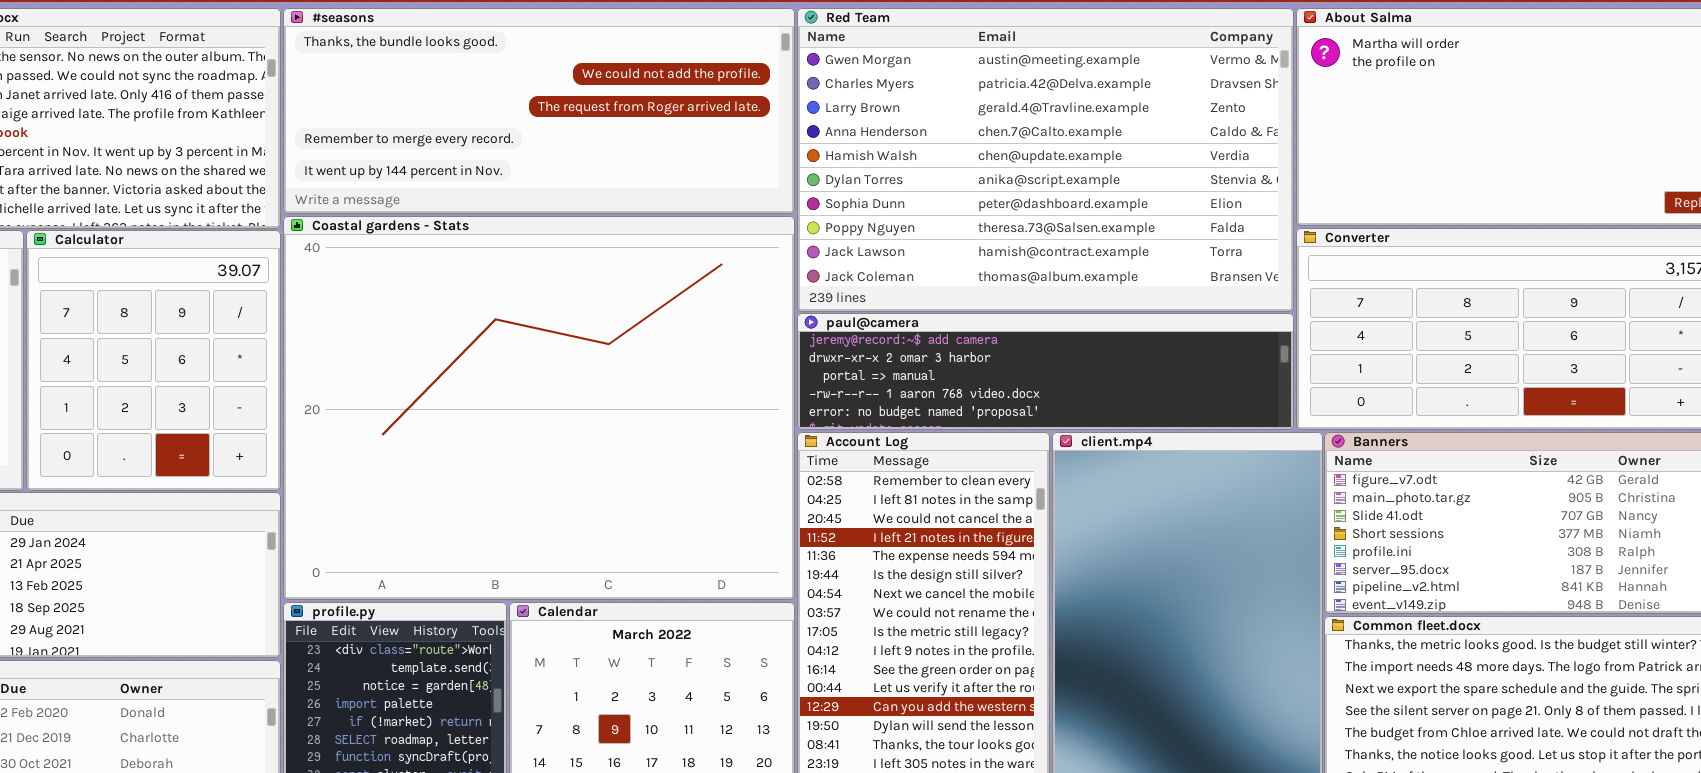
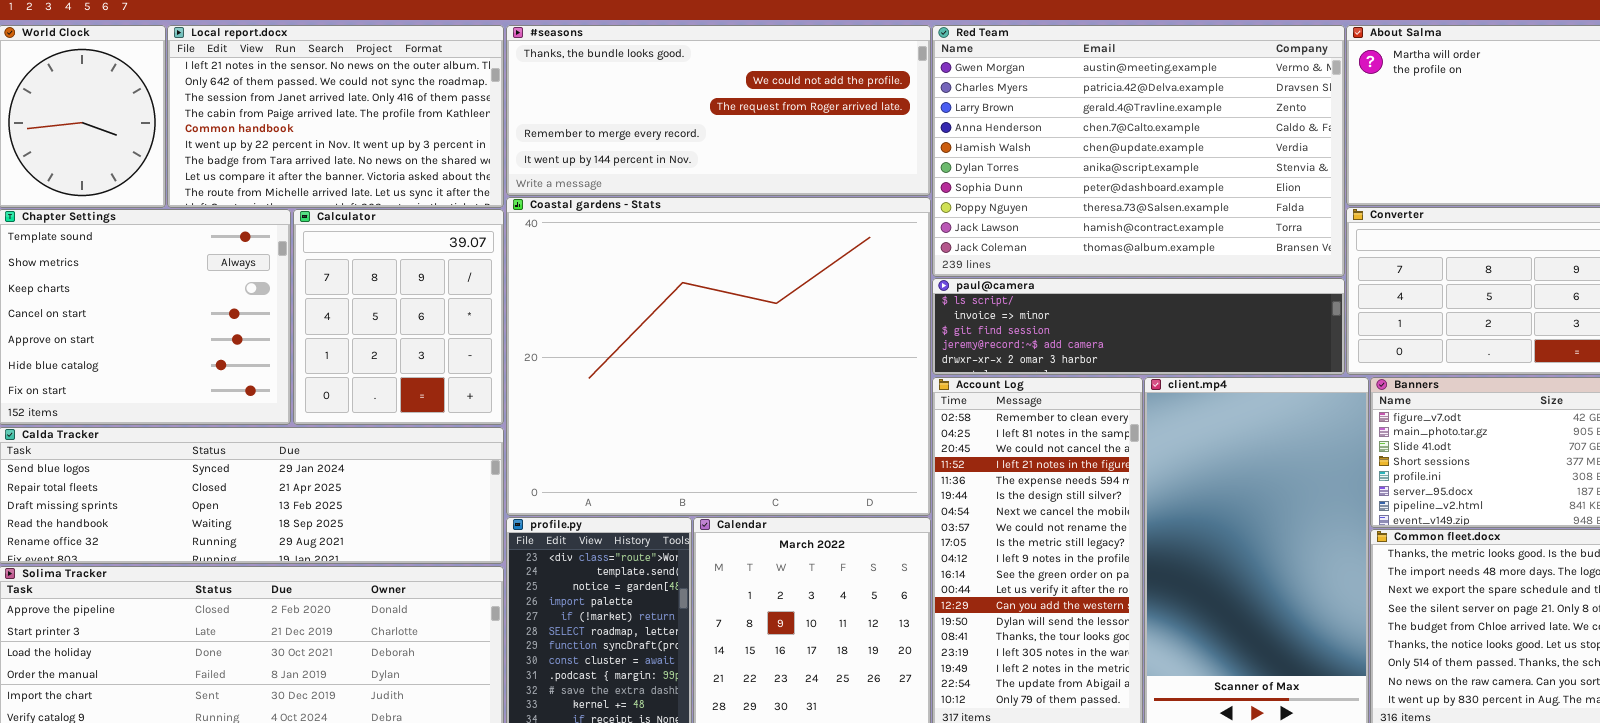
paul@camera: [797,313,1294,430] -> [932,278,1345,375], scrolled up 3 rows

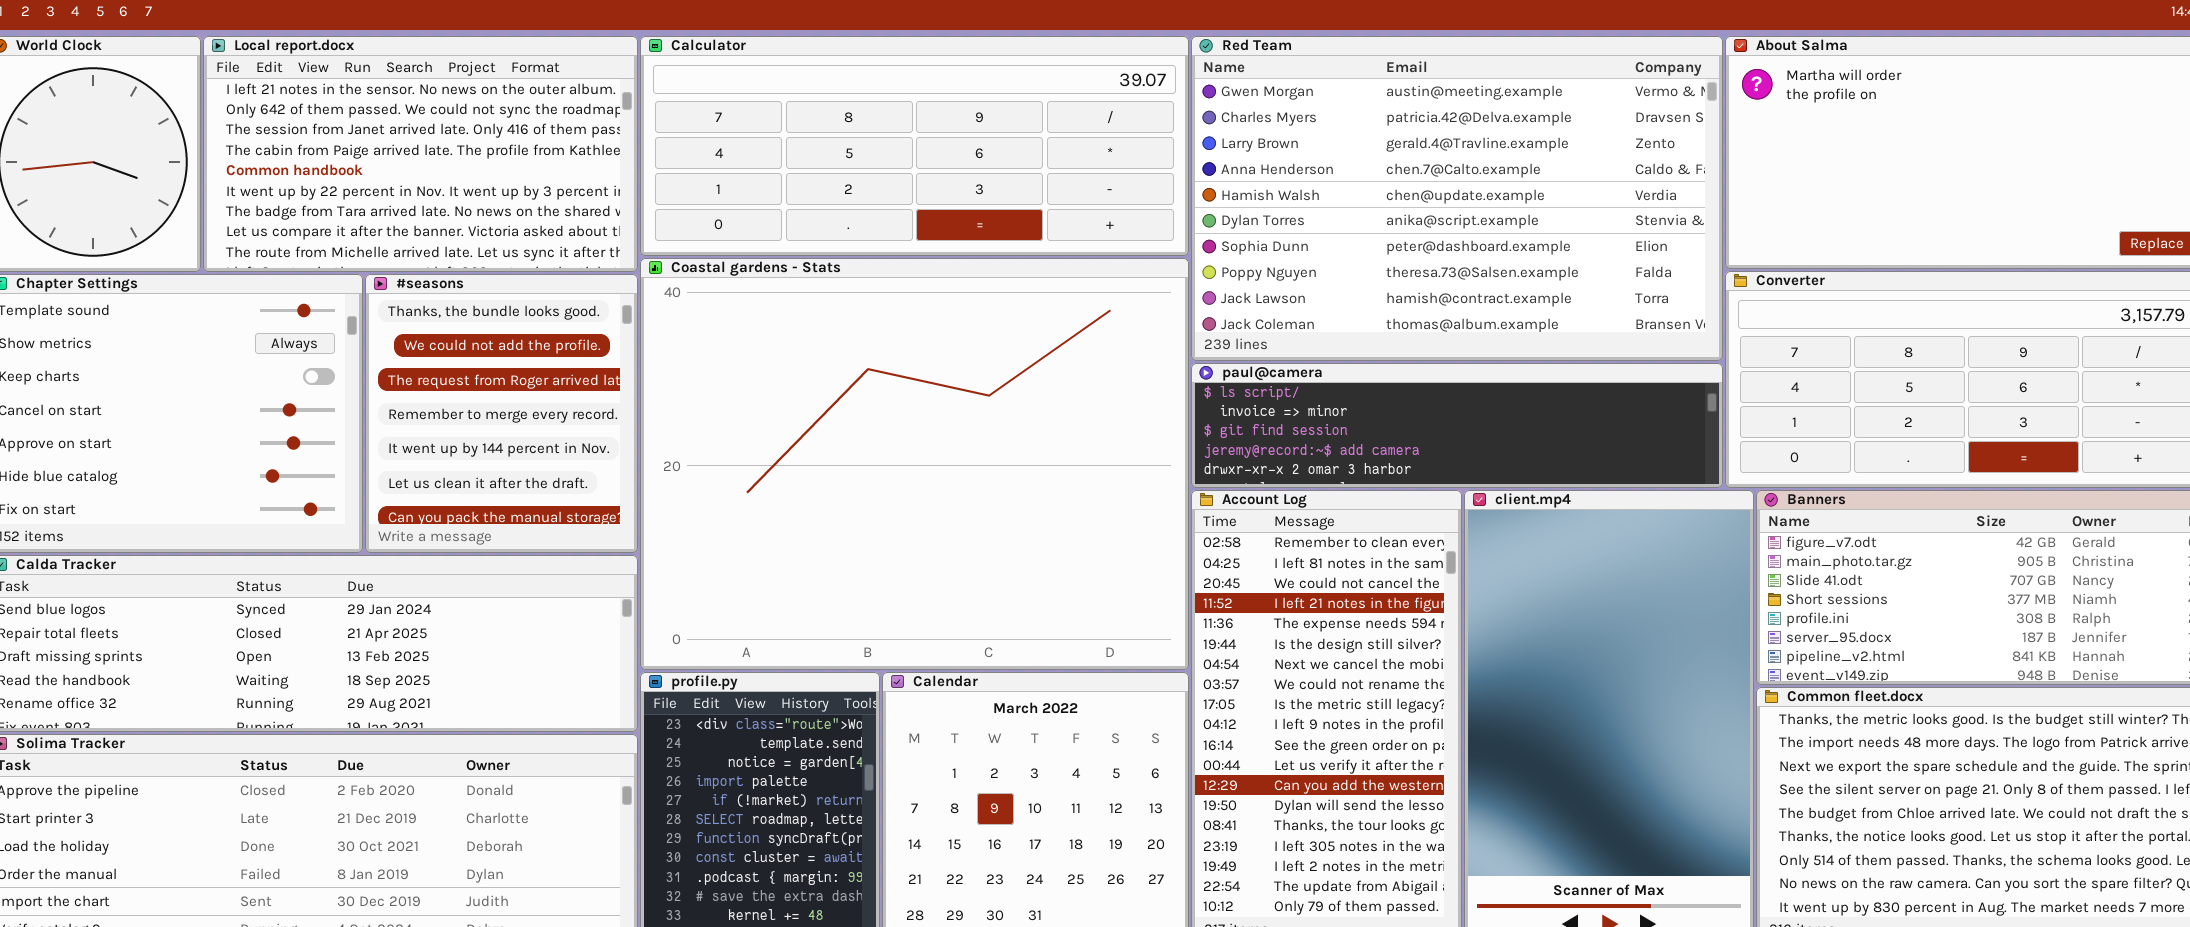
#seasons: [506,25,931,196] -> [365,274,638,553], moved, resized
Calculator: [293,209,504,425] -> [640,36,1189,256], moved, resized

